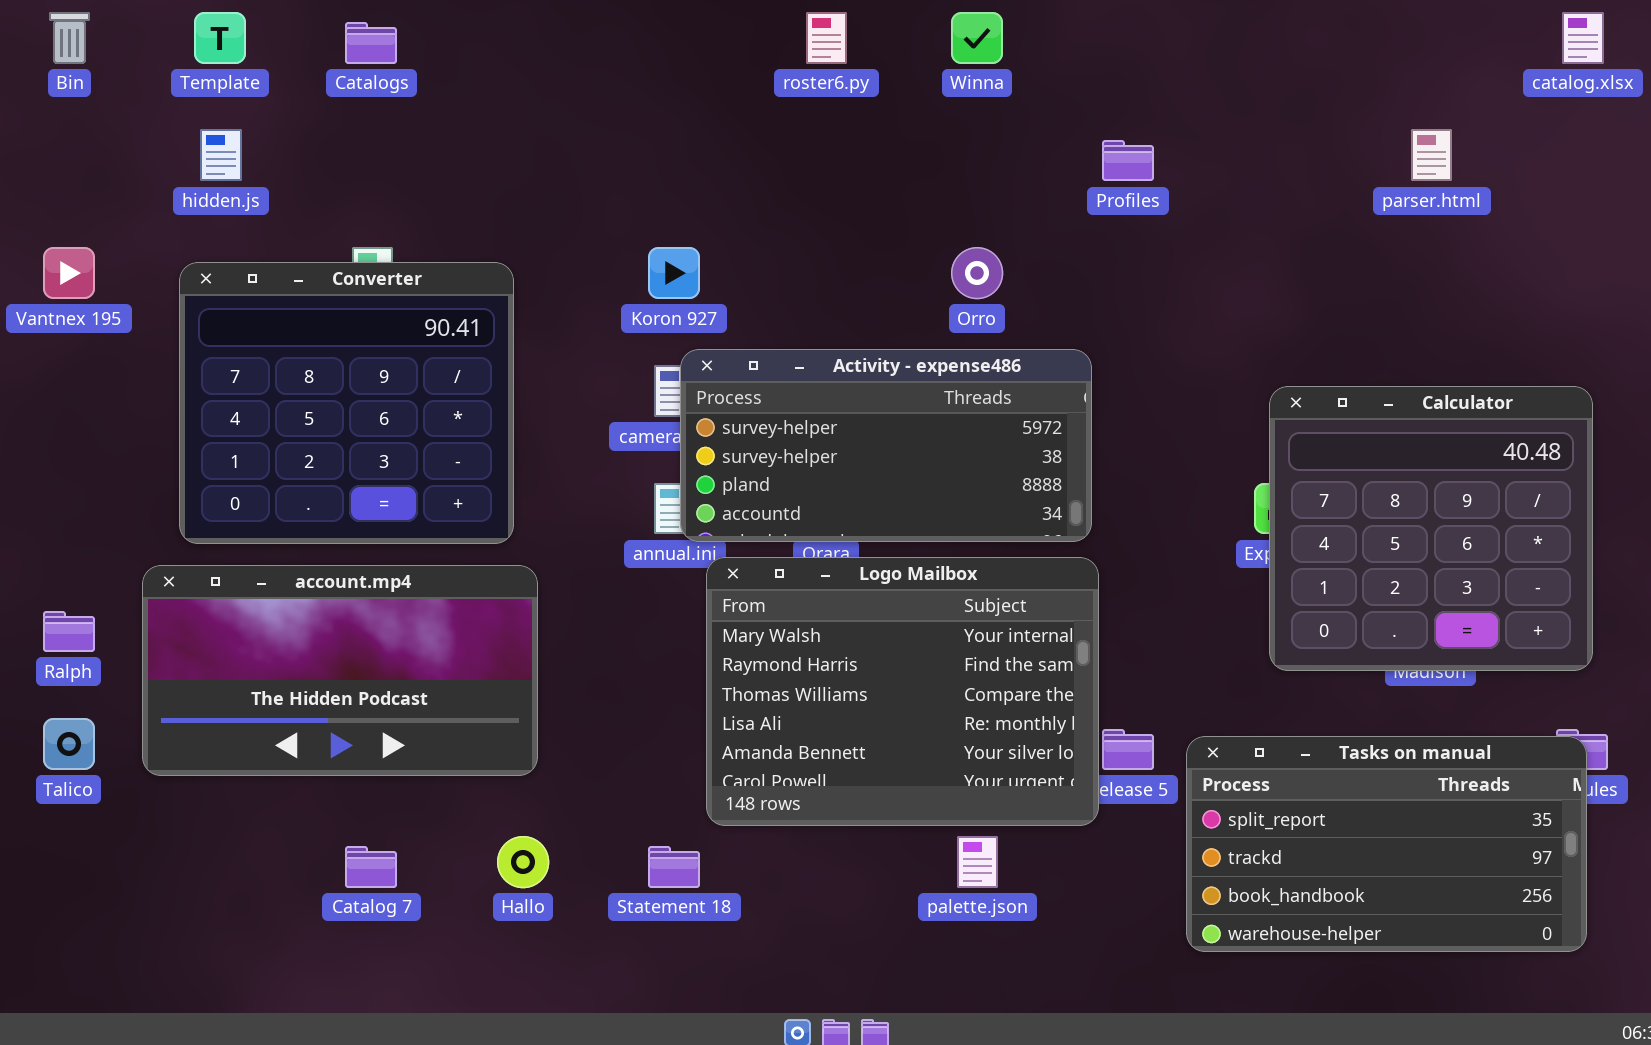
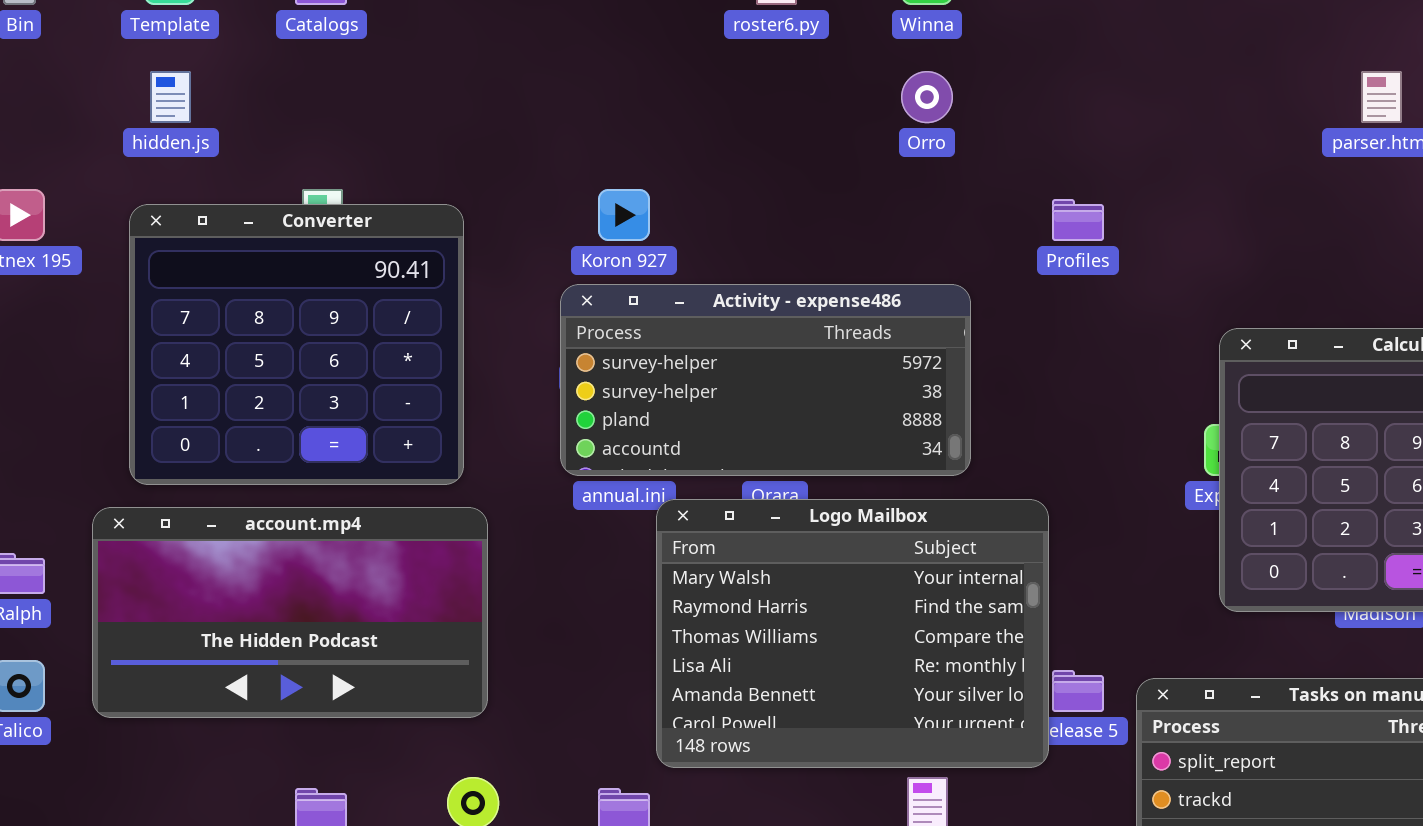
Profiles: [1102,140,1154,181] -> [1052,199,1104,241], moved
Orro: [951,247,1003,299] -> [901,71,953,123], moved
Activity - expense486: [680,349,1092,542] -> [560,284,971,476], moved

